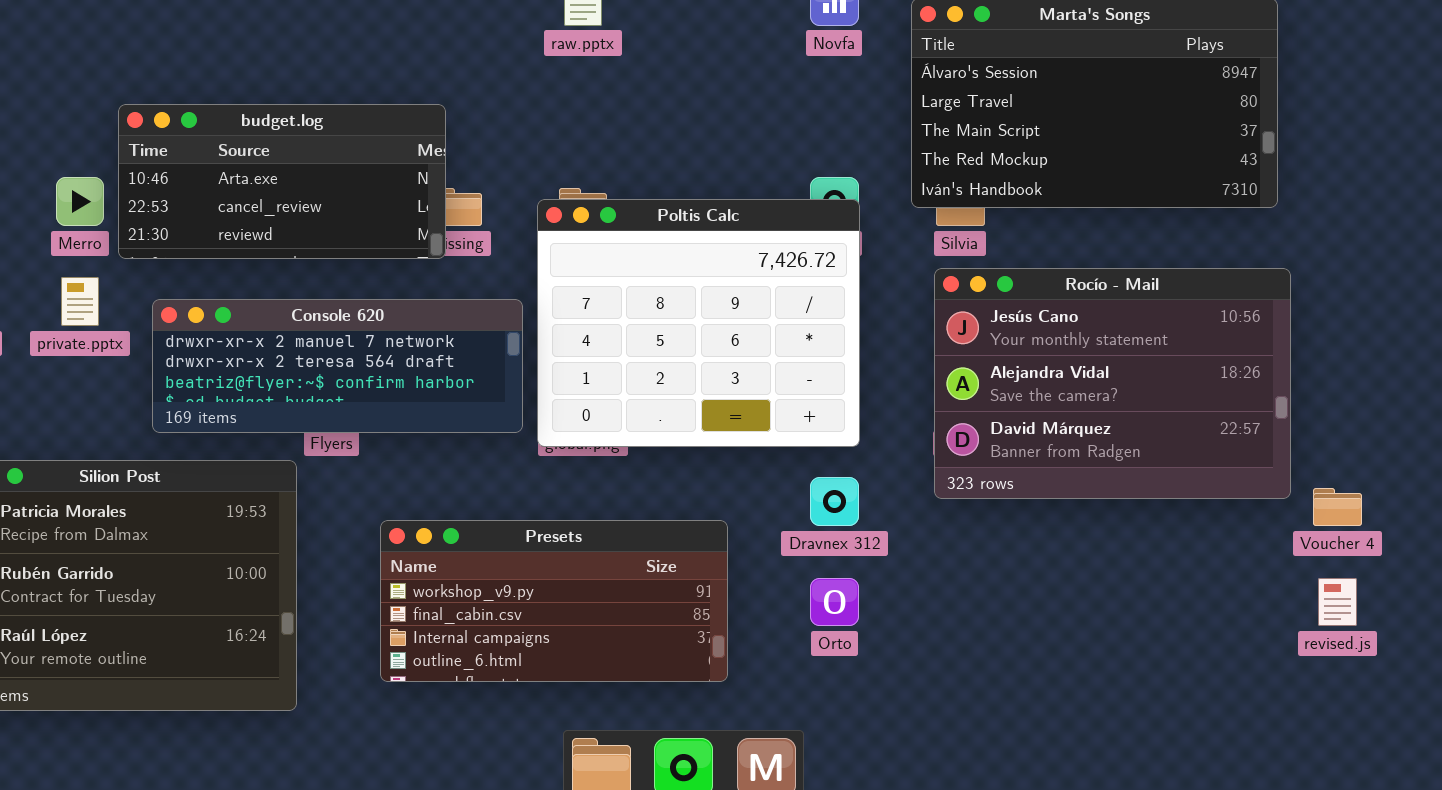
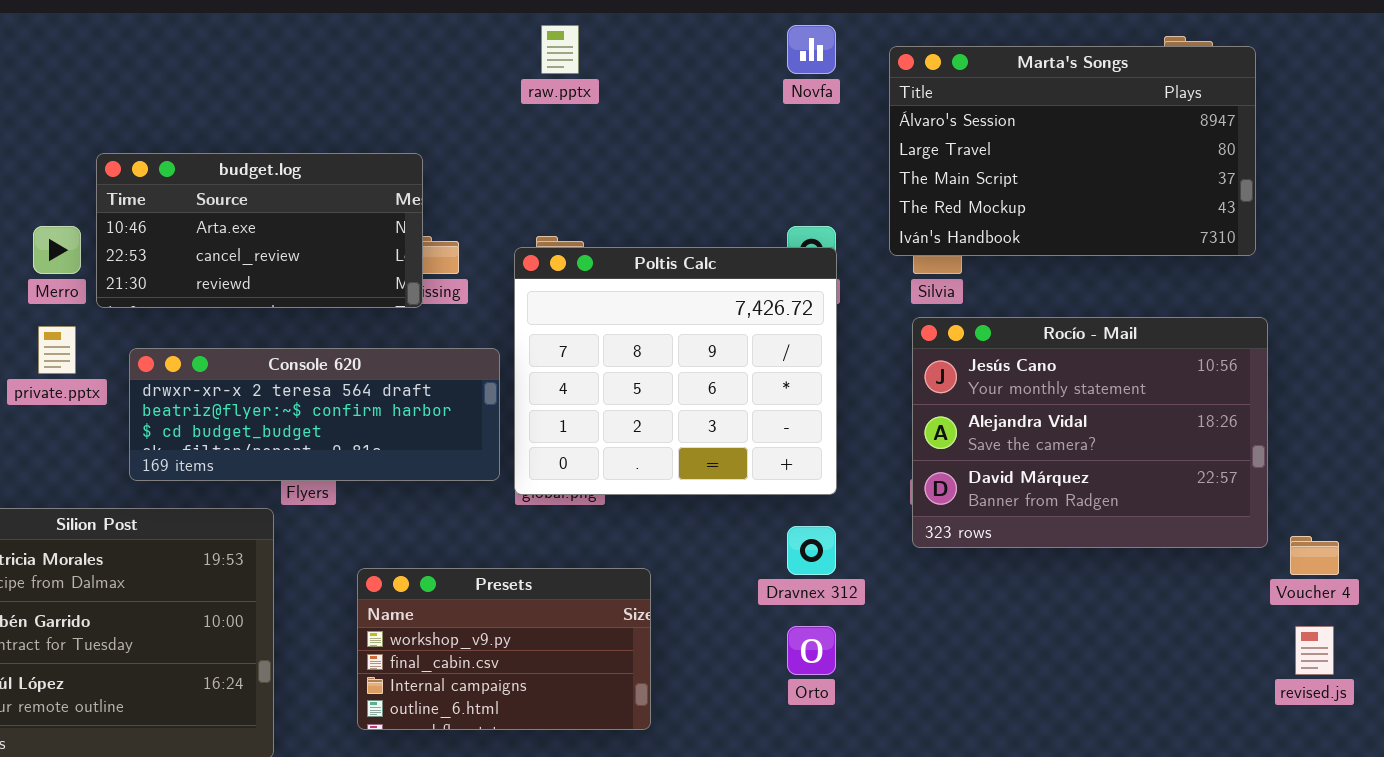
Console 620: [152,299,523,433] -> [129,348,500,481], scrolled down 1 row
Presets: [380,520,728,682] -> [357,568,651,730], resized

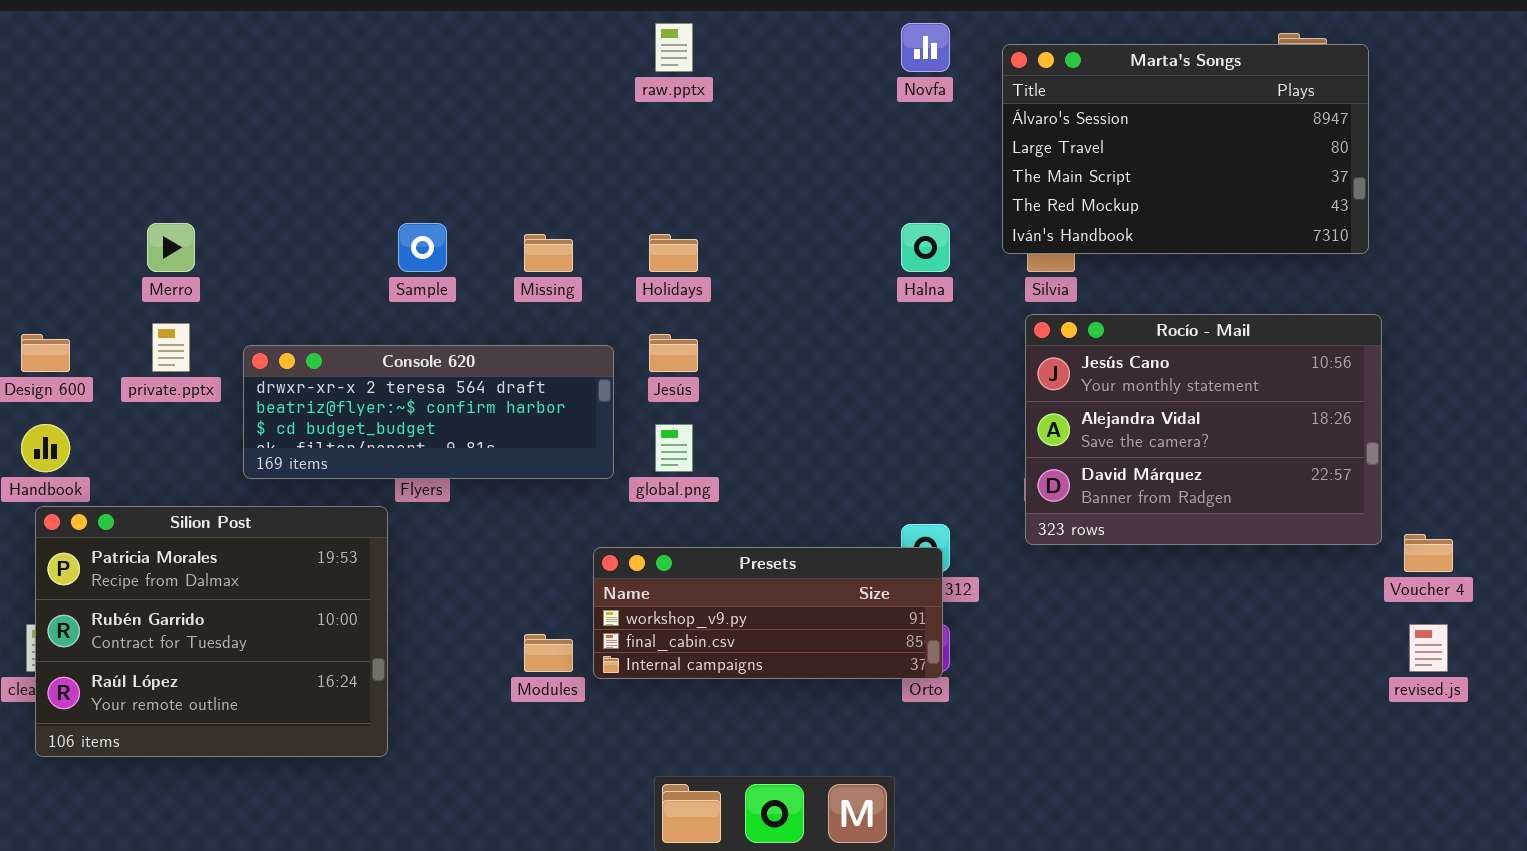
budget.log: [96,153,423,308] -> none, closed
Poltis Calc: [514,247,837,495] -> none, closed
Presets: [357,568,651,730] -> [593,547,943,679], moved, resized

